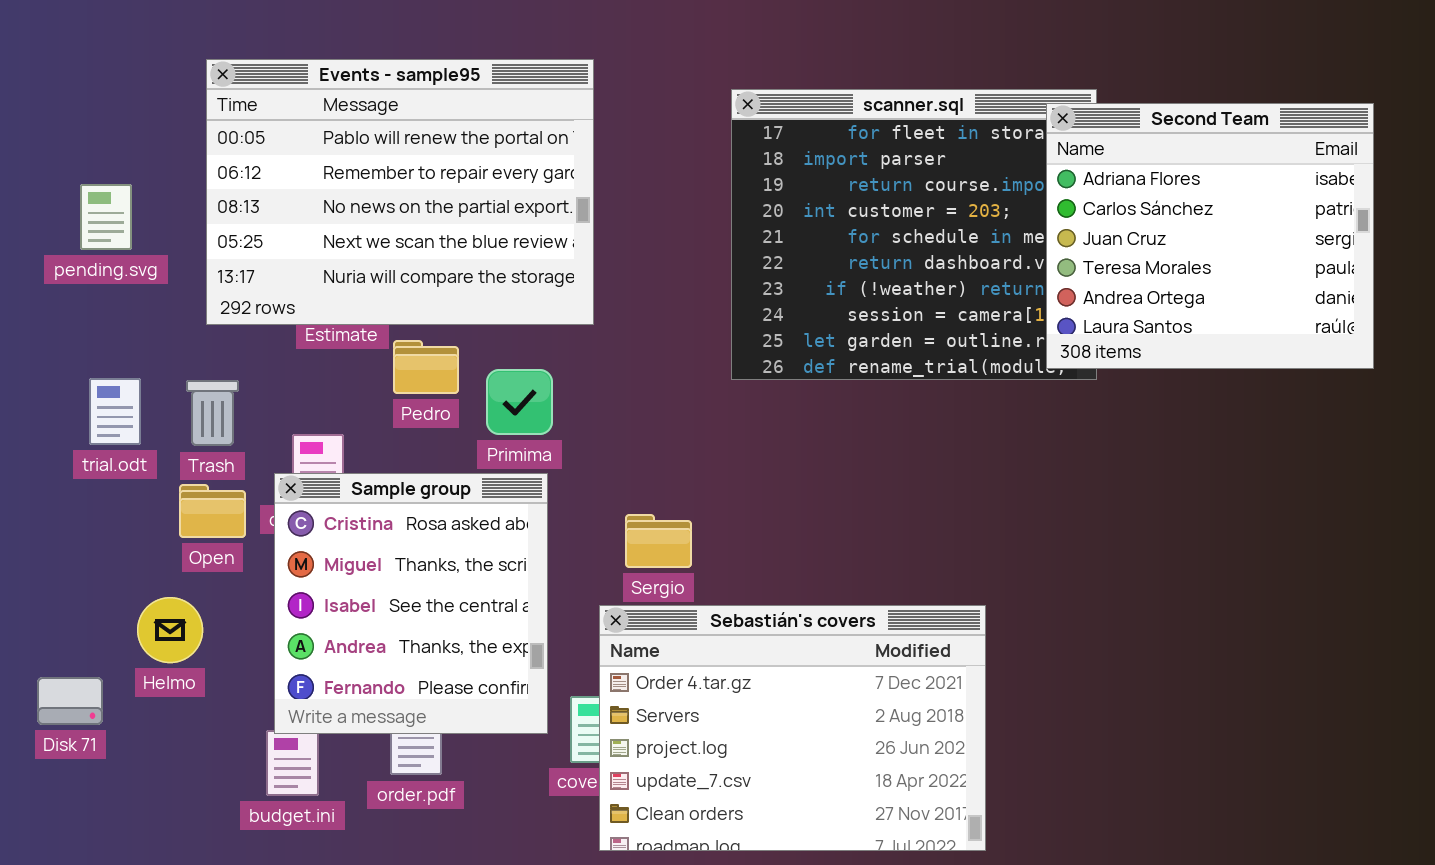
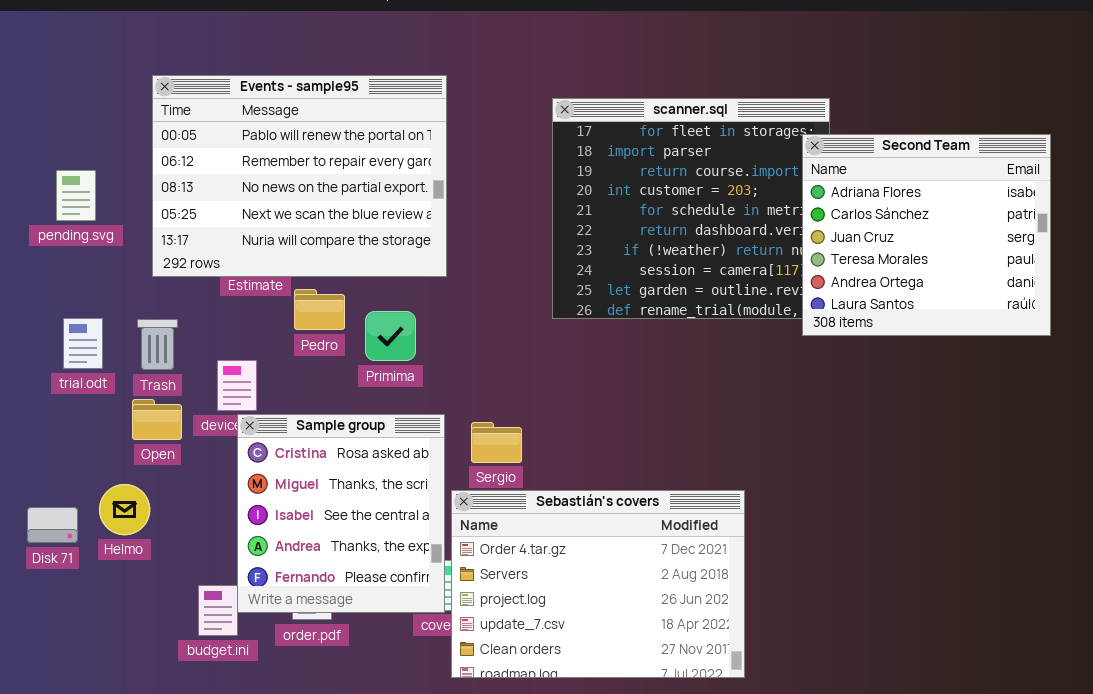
Second Team: [1046,103,1374,369] -> [802,134,1051,336], moved
Sample group: [274,473,548,734] -> [237,414,445,613], moved
Disk 71: [37,677,103,725] -> [27,507,78,543], moved

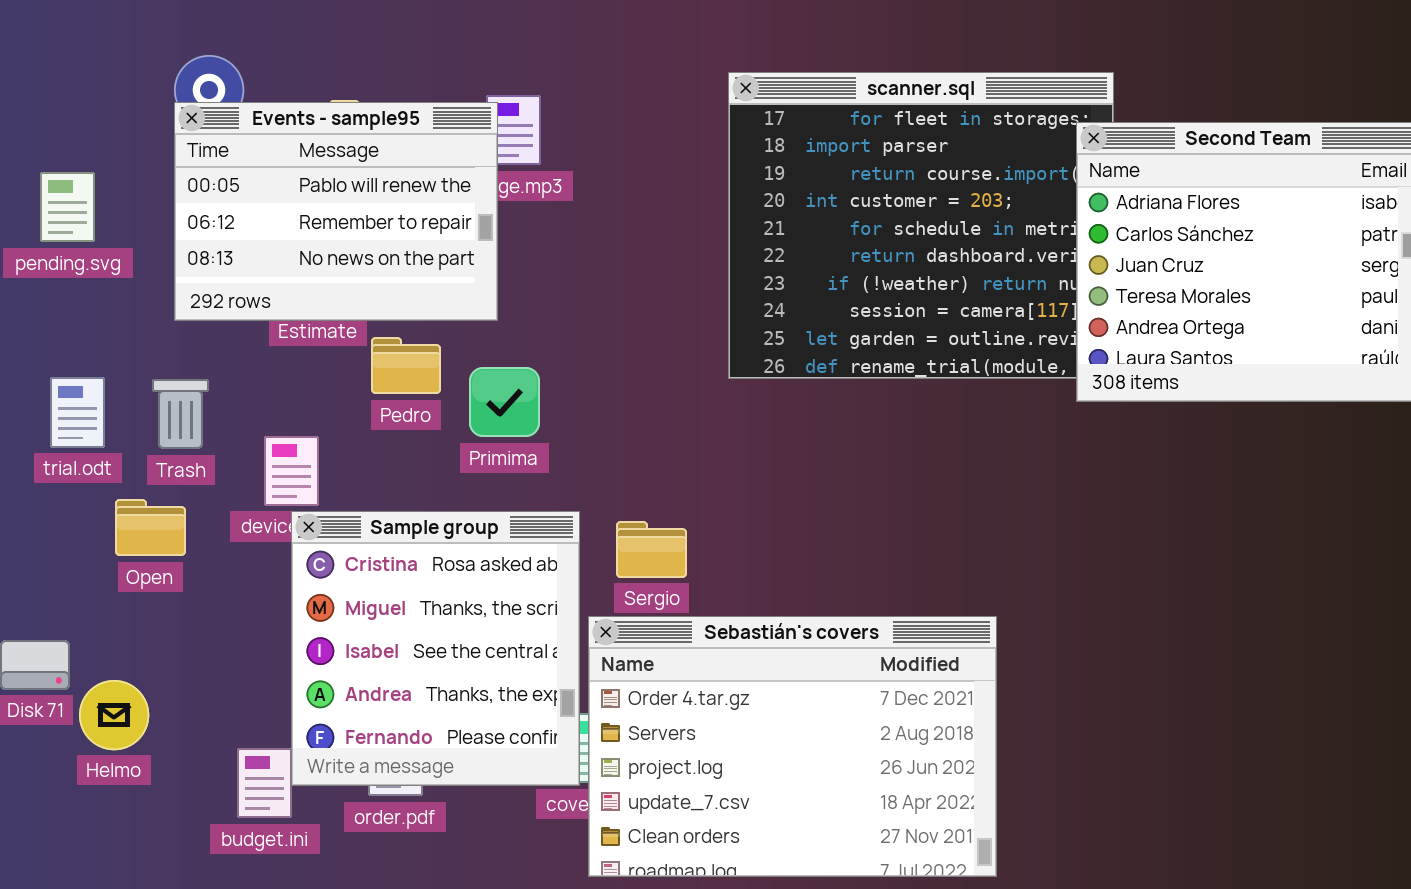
Events - sample95: [152,75,447,277] -> [174,102,498,321], resized
Open: [132,399,182,440] -> [115,499,186,556], moved
Helmo: [99,484,150,535] -> [79,680,149,750], moved

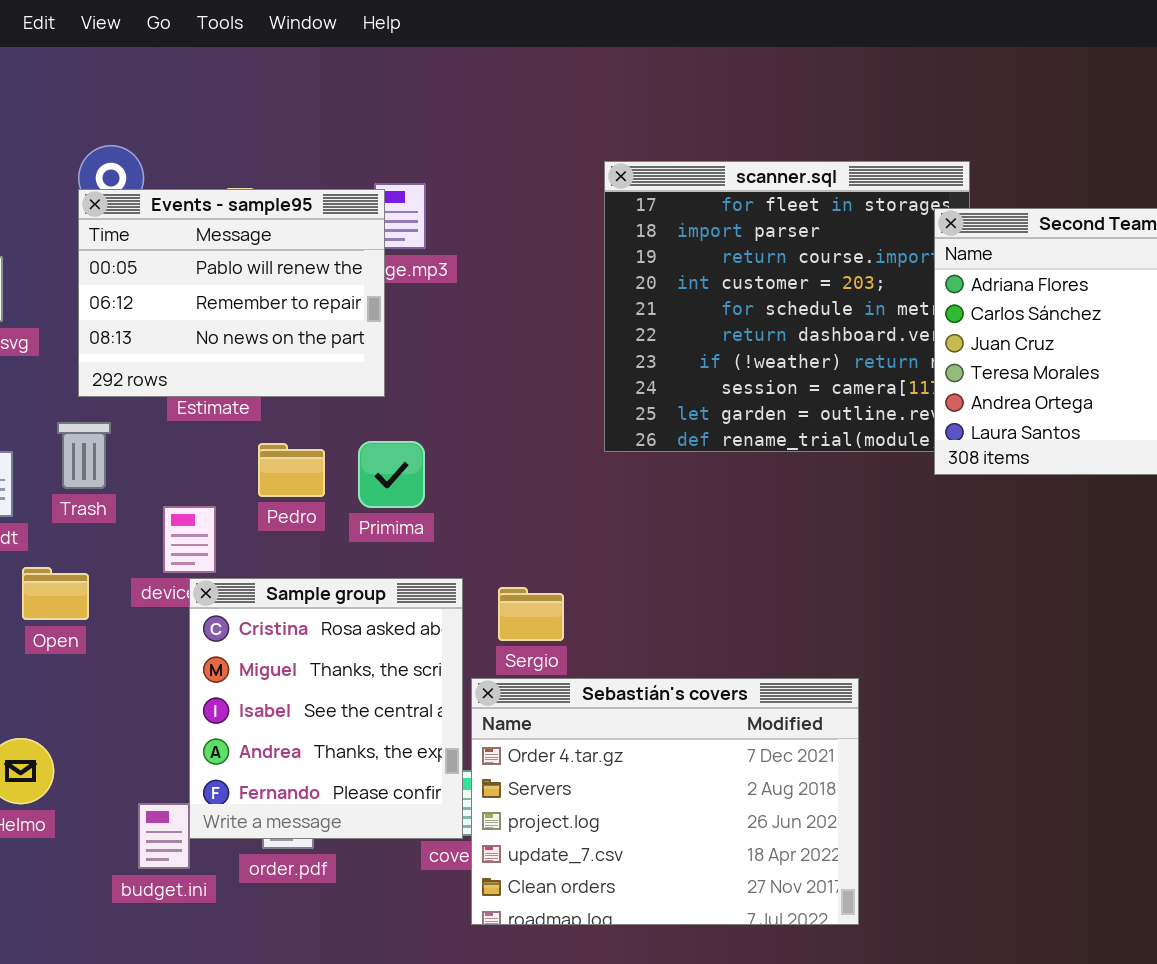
Pedro: [371,337,441,394] -> [258,443,325,497], moved
Trash: [152,379,209,449] -> [57,422,111,489], moved

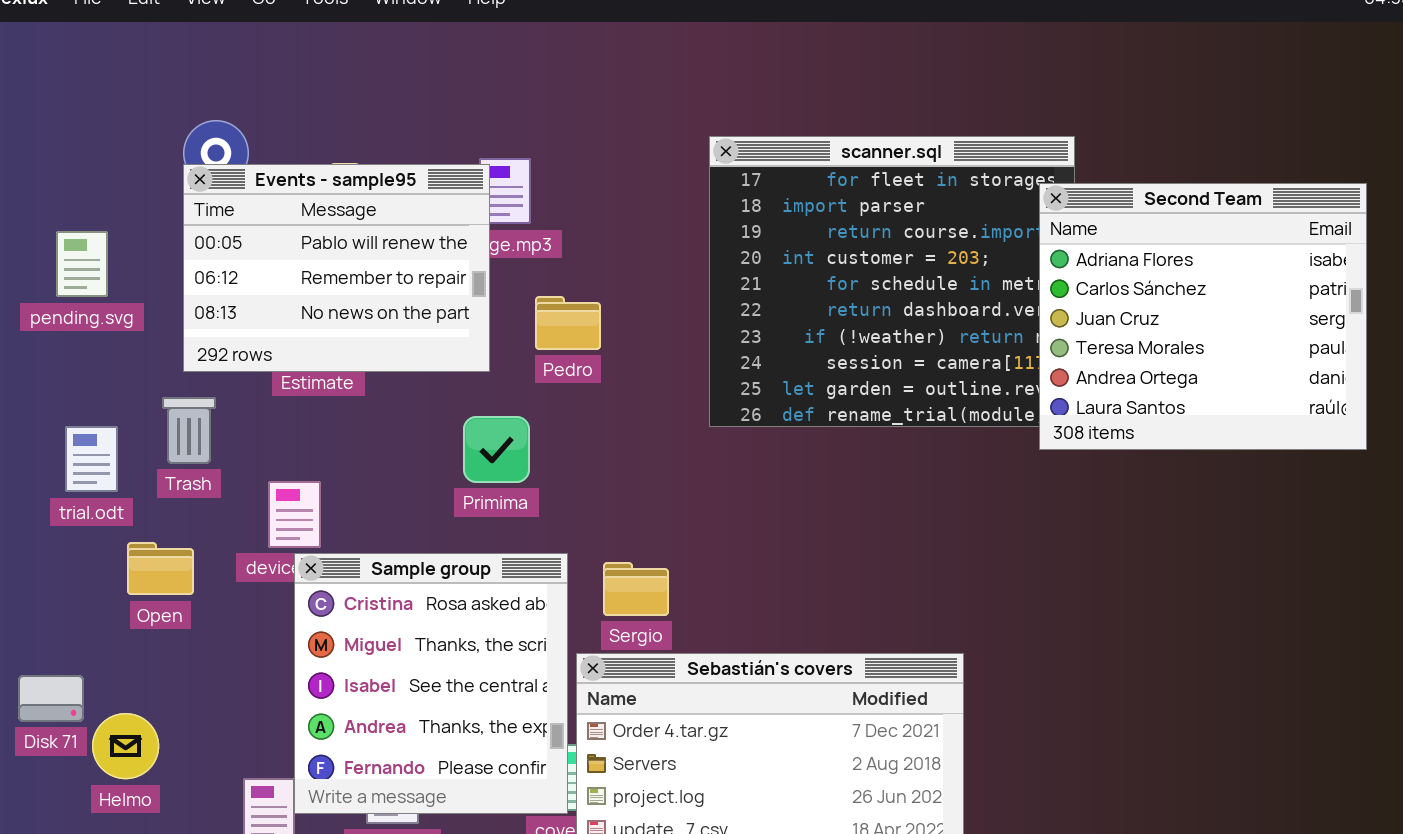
Pedro: [258,443,325,497] -> [535,296,601,350], moved

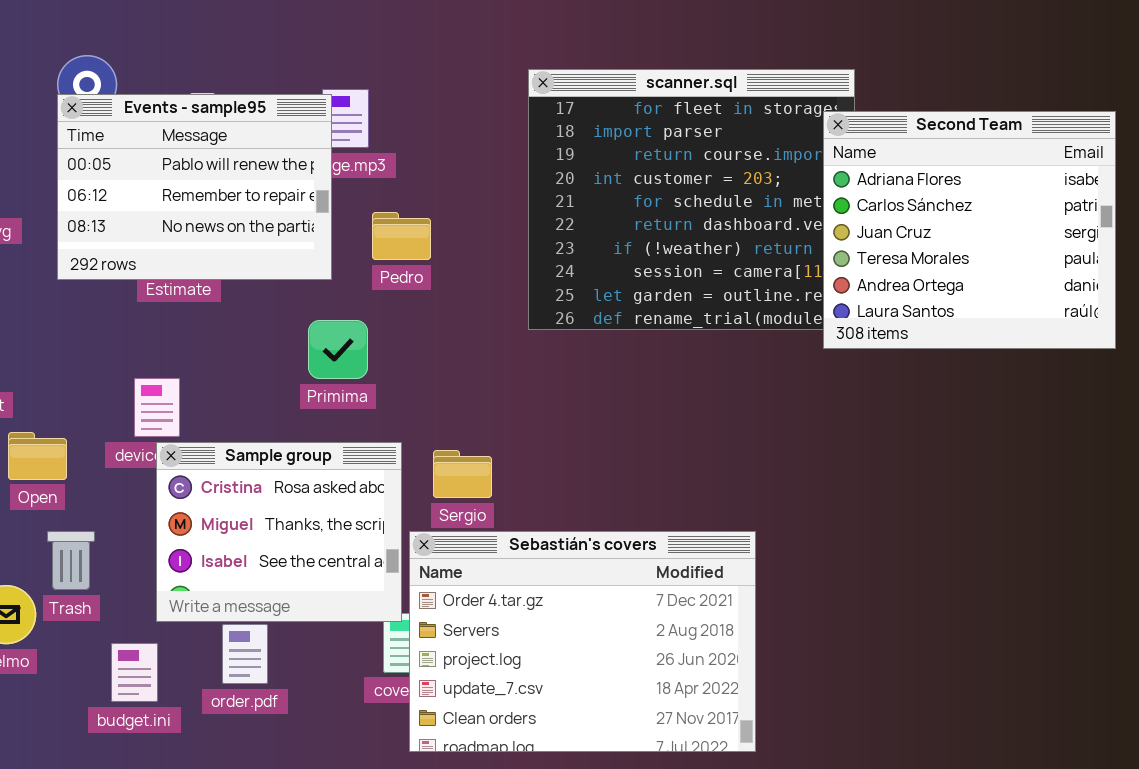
Trash: [162,397,216,464] -> [47,531,95,590], moved
Sample group: [294,553,568,814] -> [156,442,402,622], resized

